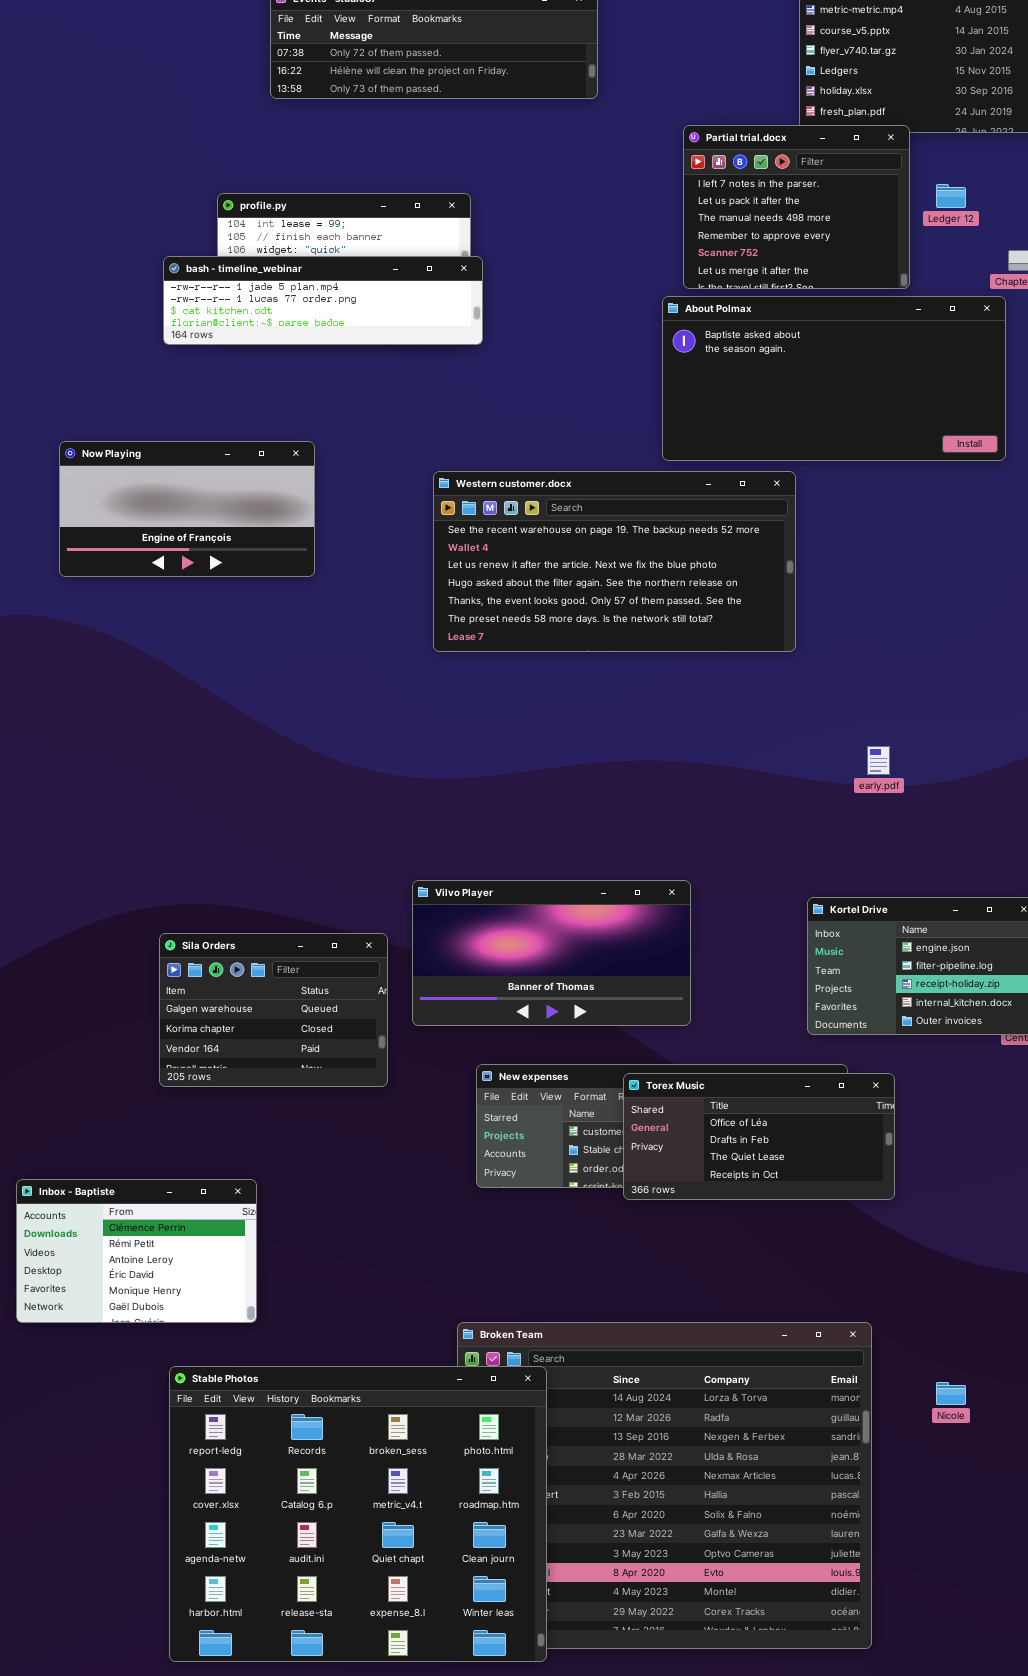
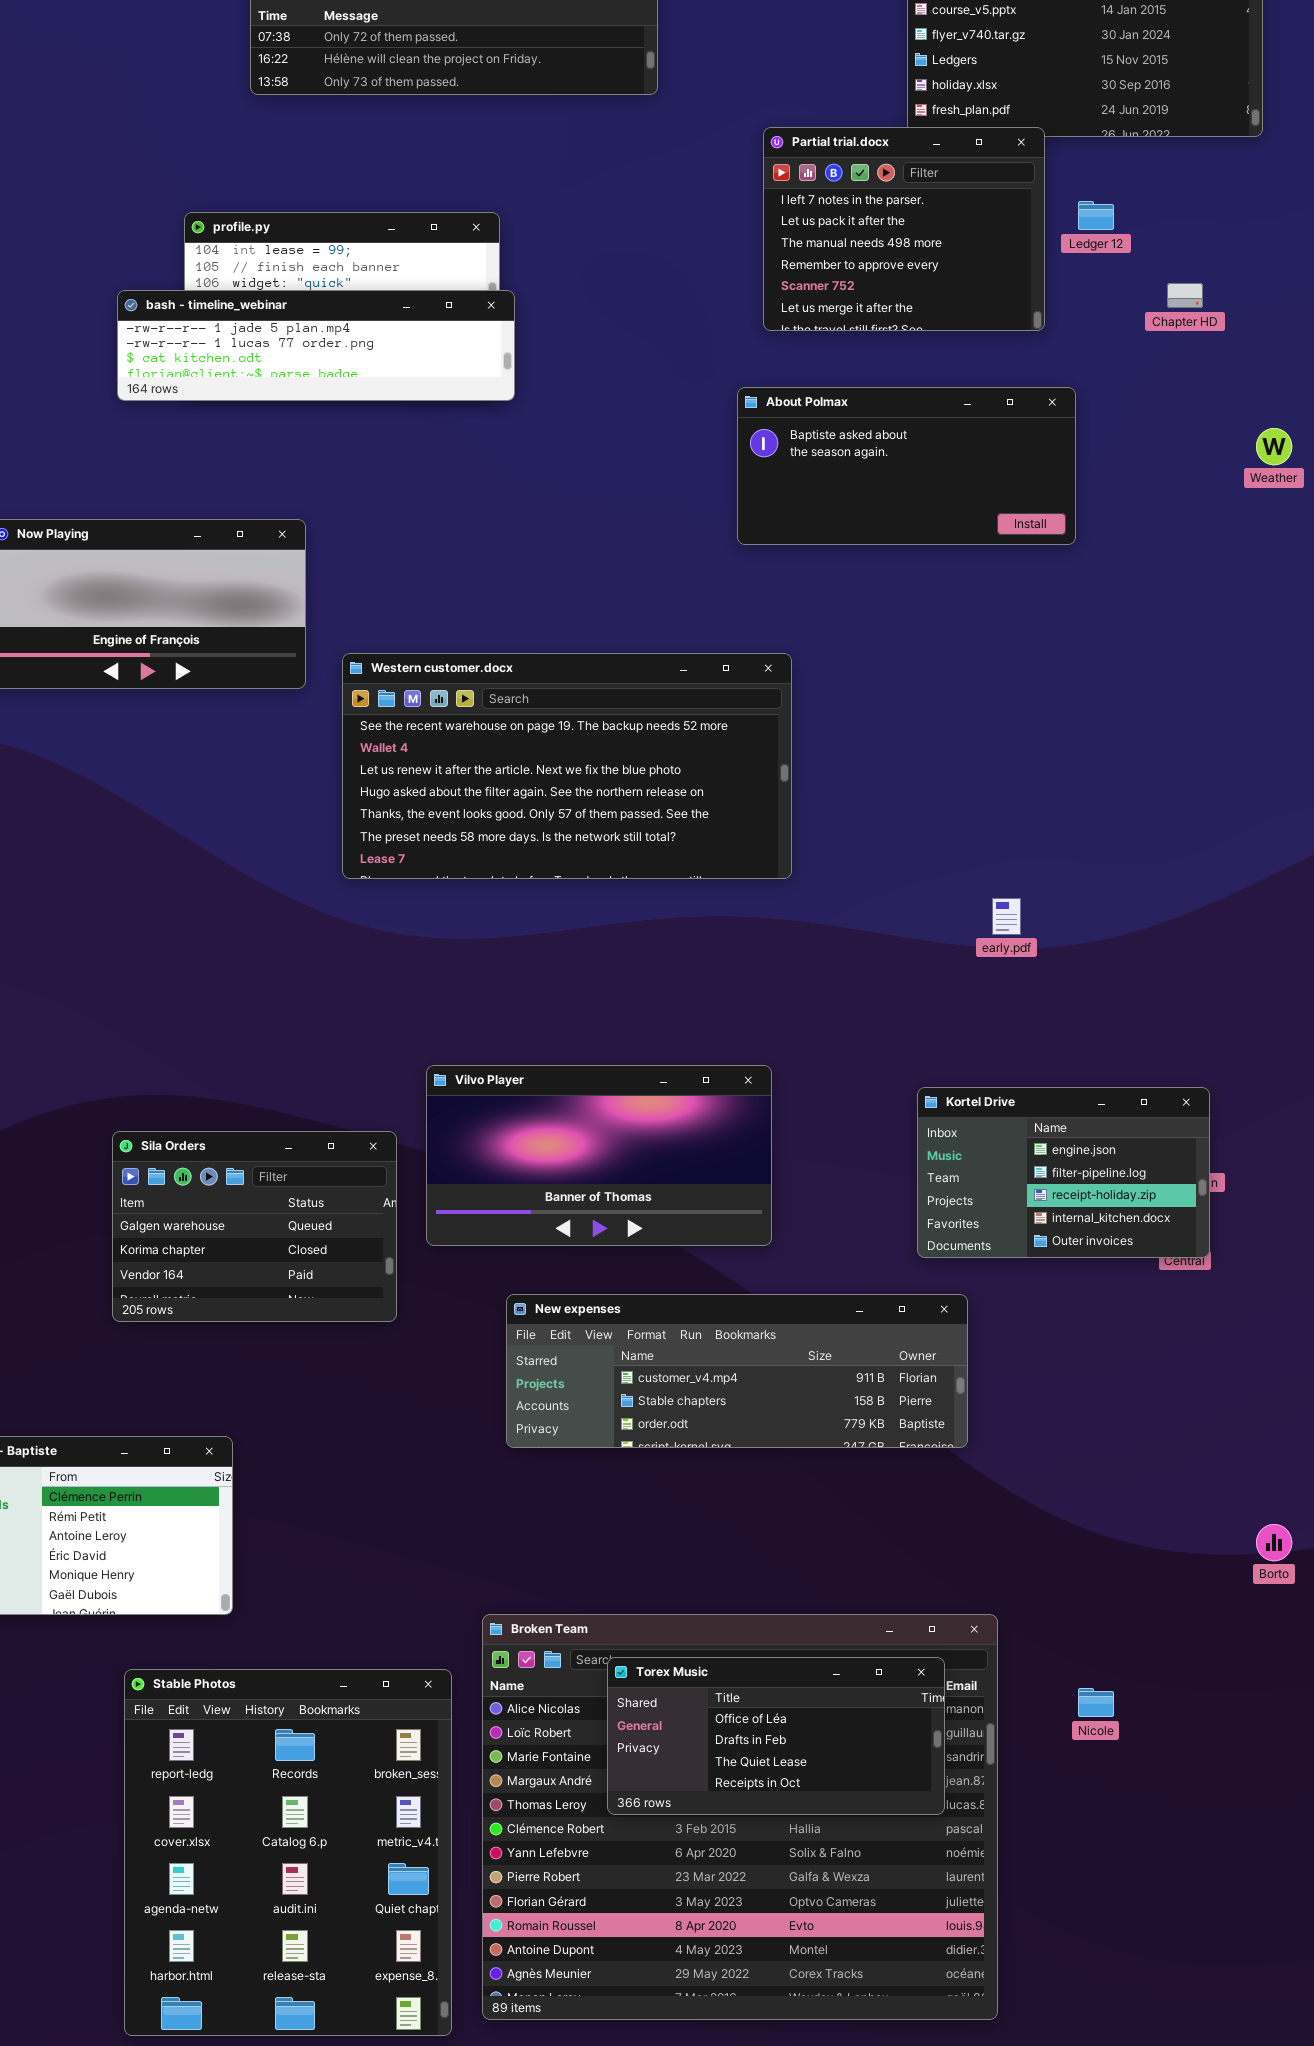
About Polmax: [662,296,1006,461] -> [737,387,1076,545], resized
Western customer.docx: [433,471,796,652] -> [342,653,792,879], moved
Torex Music: [623,1073,895,1200] -> [607,1657,945,1815], moved
Stable Photos: [169,1366,547,1662] -> [124,1669,452,2036], resized

